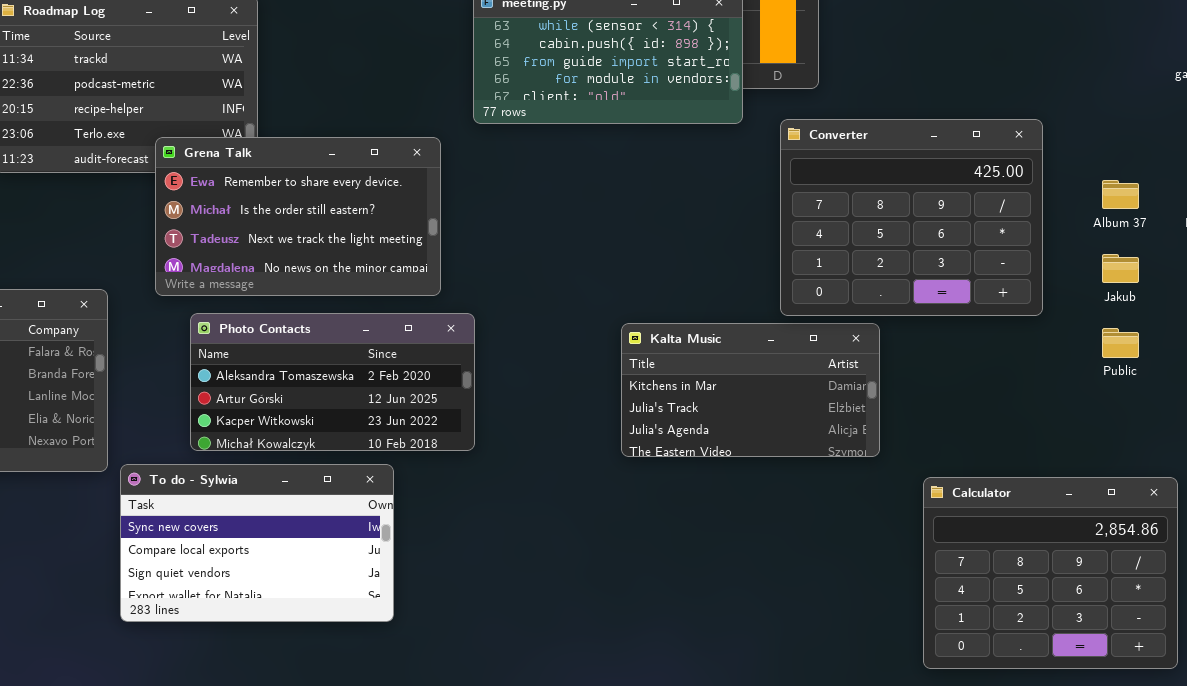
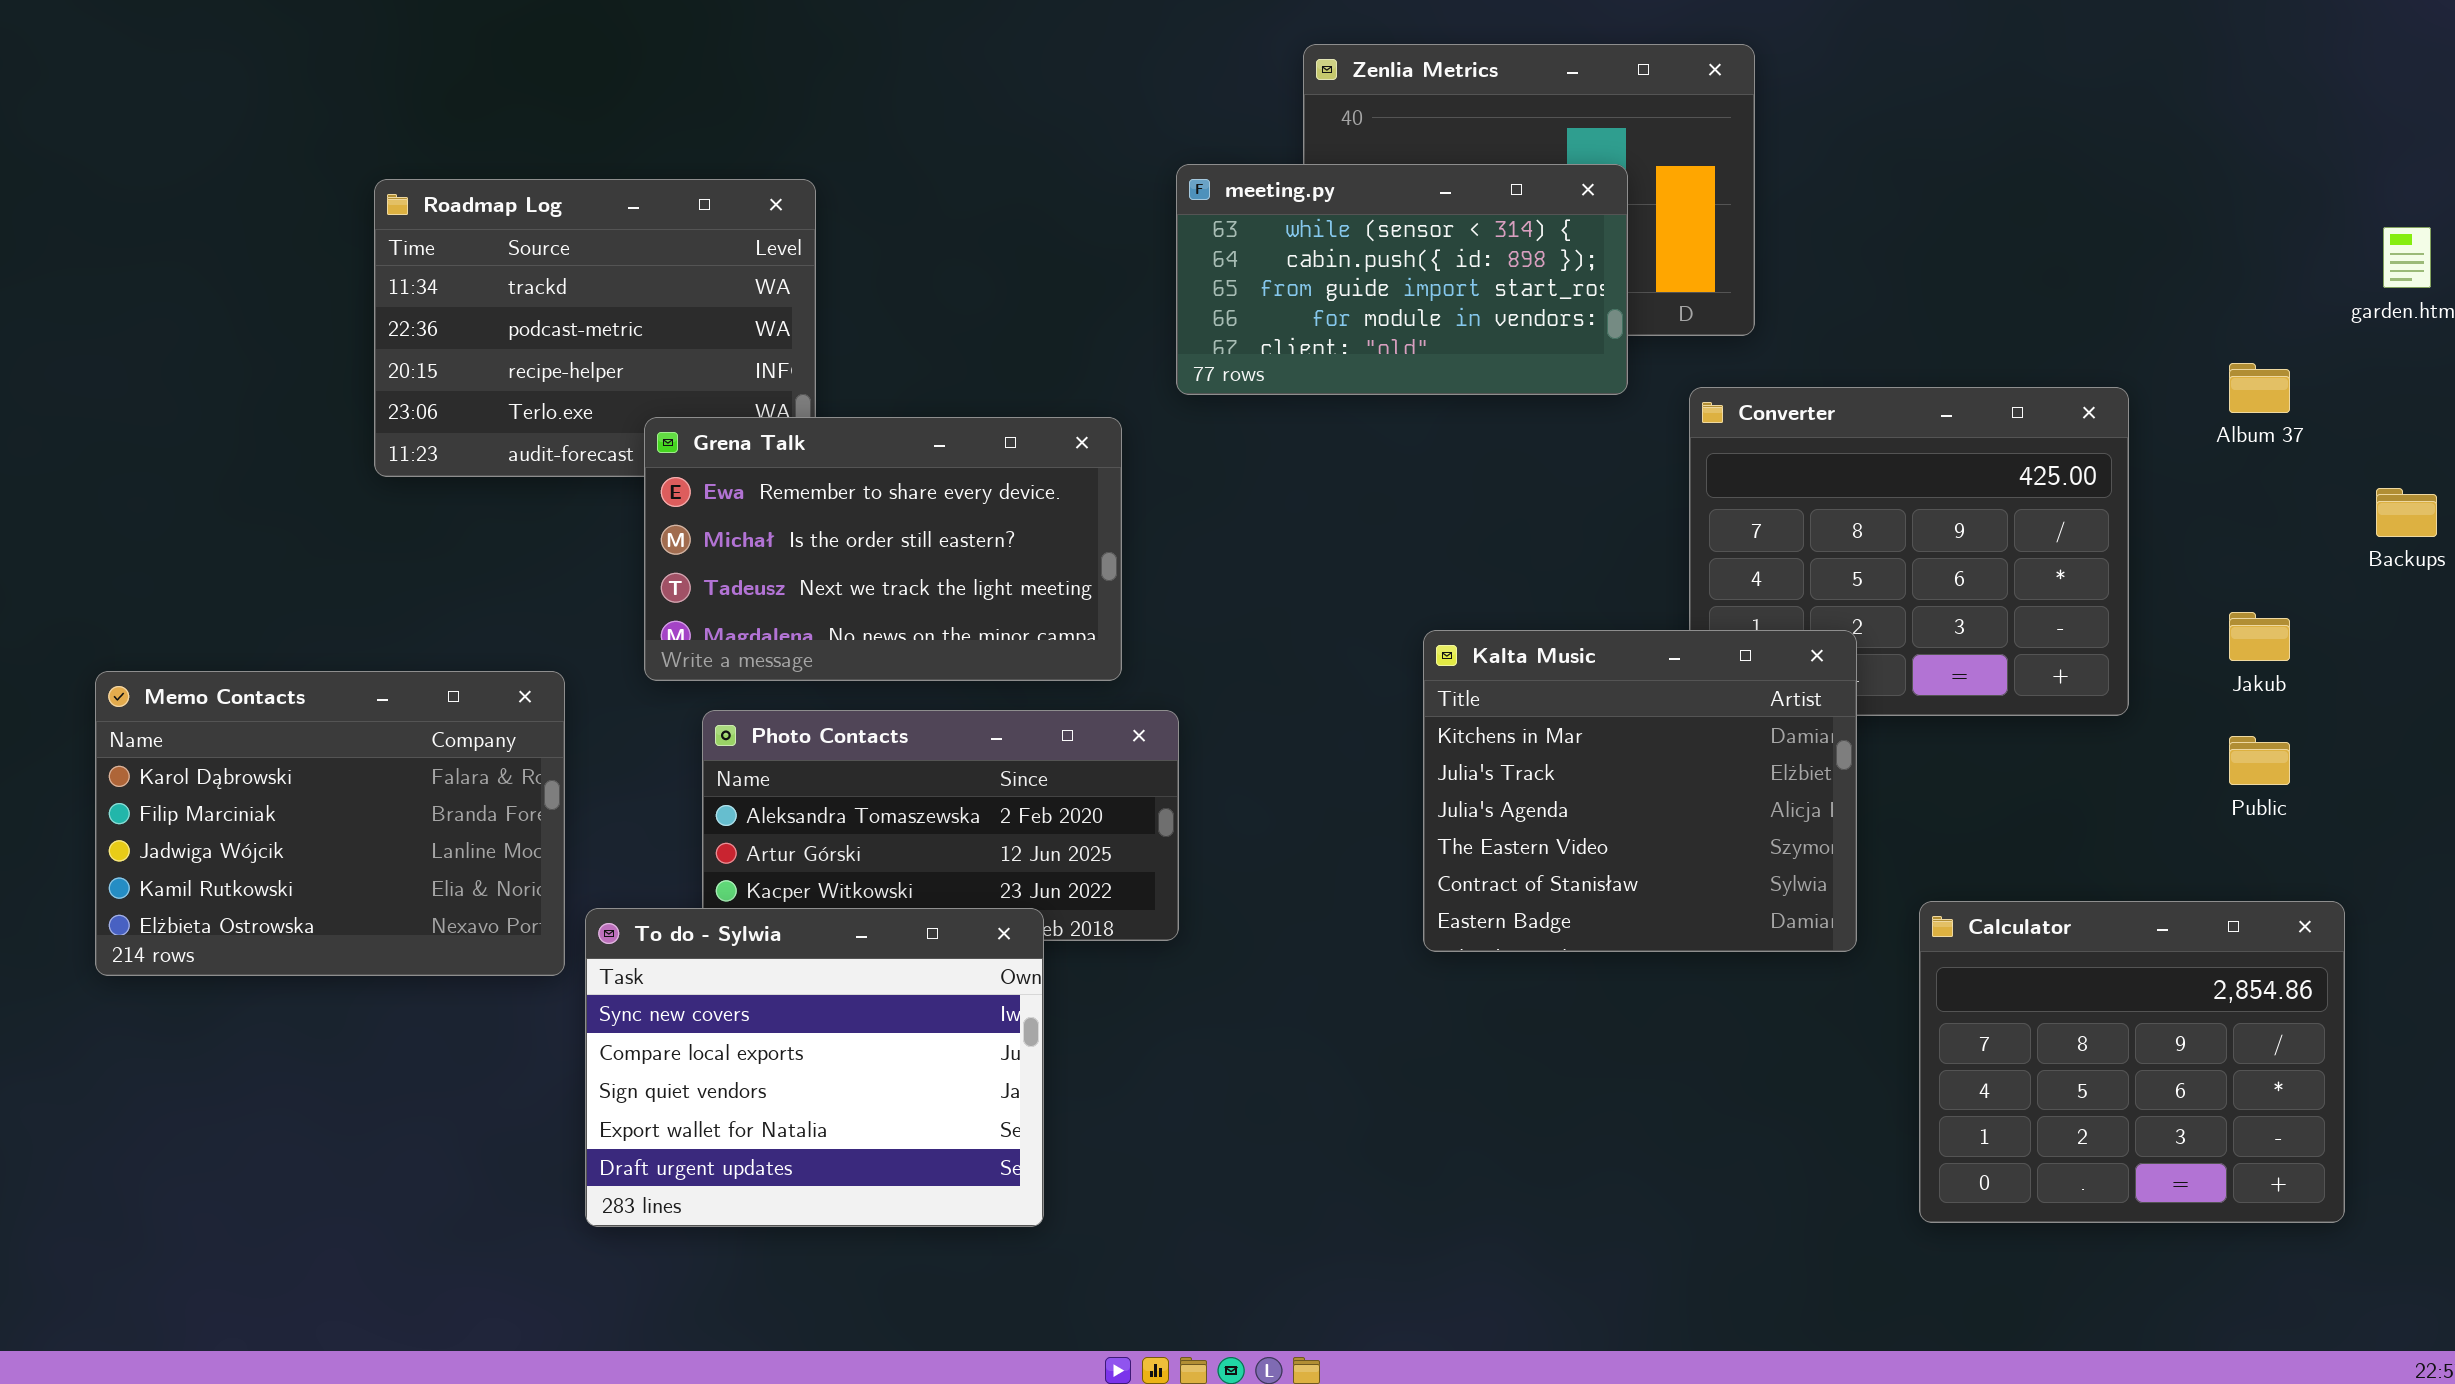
Album 37: [1102,180,1139,209] -> [2229,363,2290,413], moved
Kalta Music: [621,323,880,457] -> [1423,630,1857,952], resized
To do - Sylwia: [120,464,394,622] -> [585,908,1044,1227], resized
Calculator: [923,477,1178,669] -> [1919,901,2345,1223], moved

